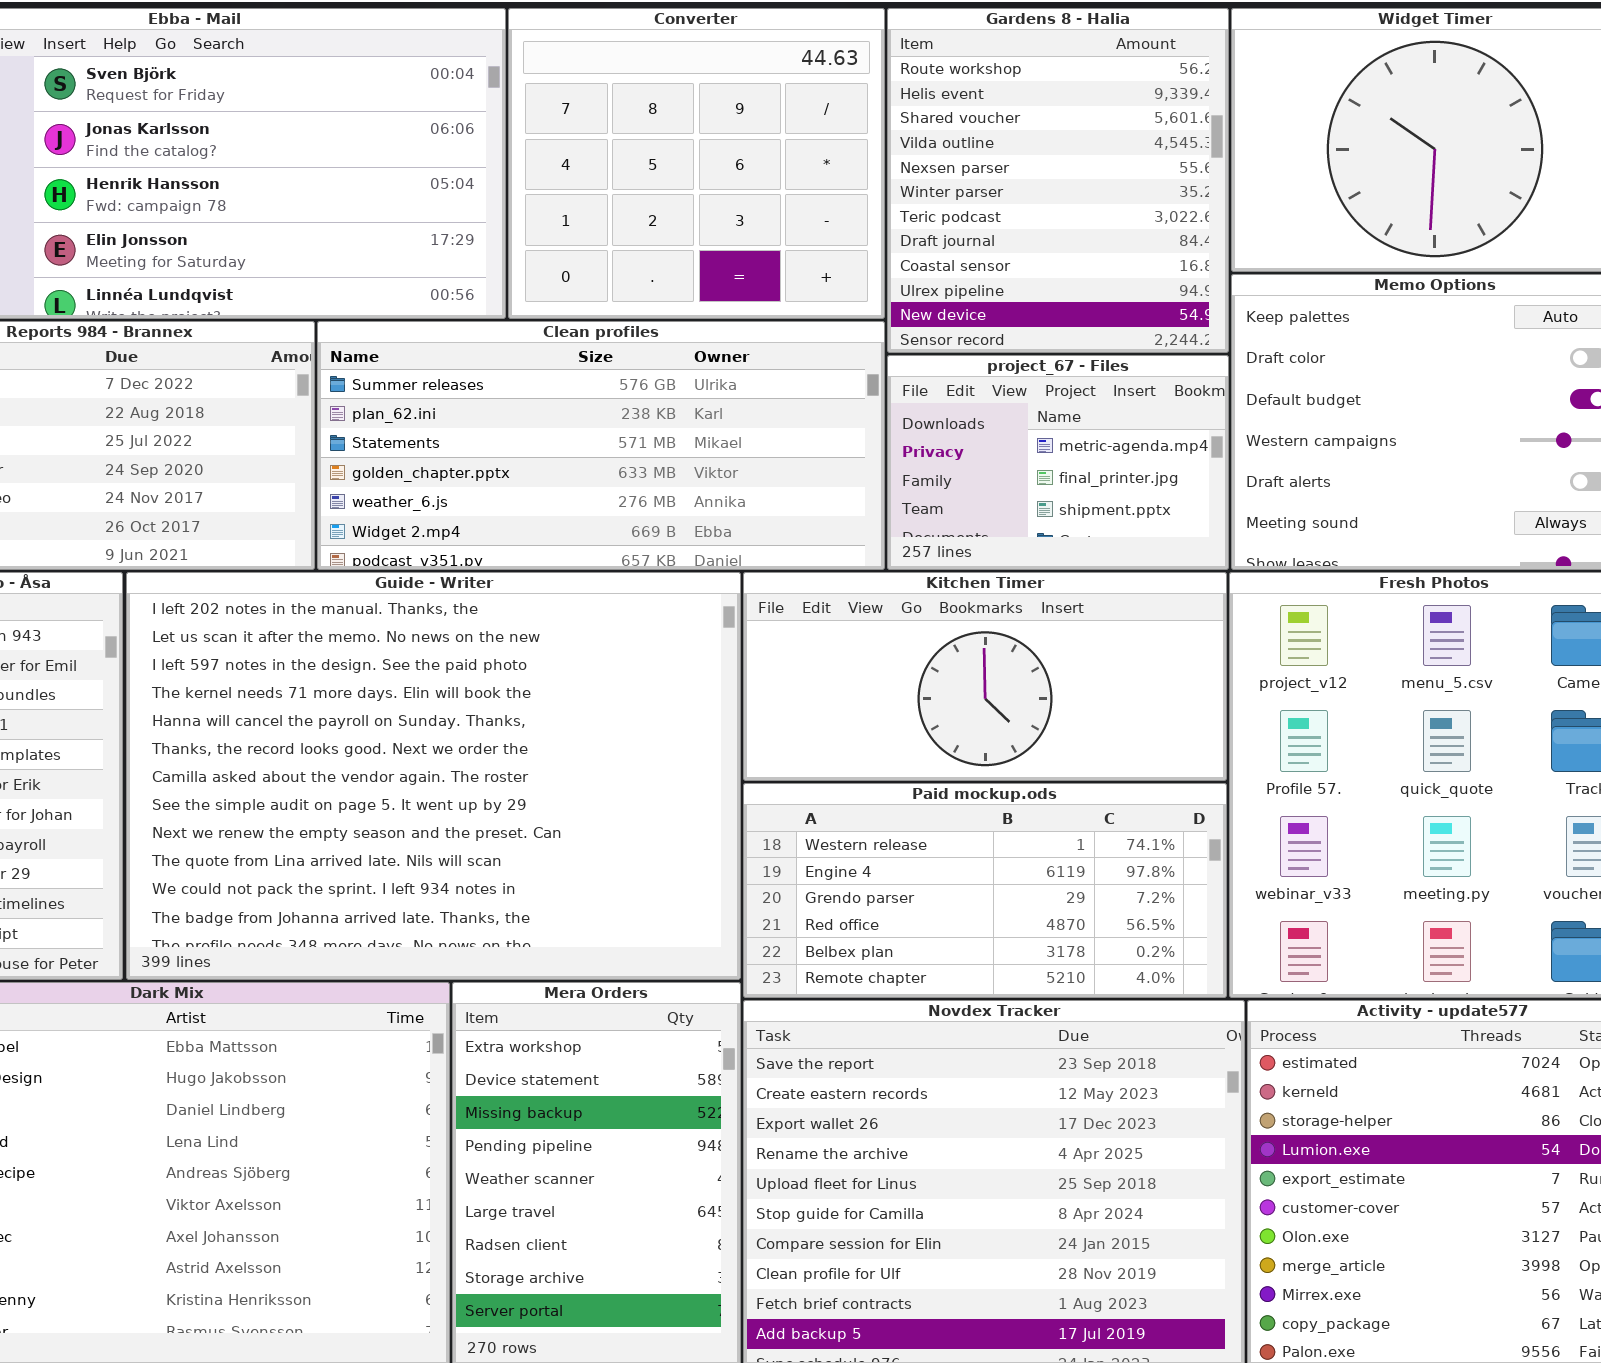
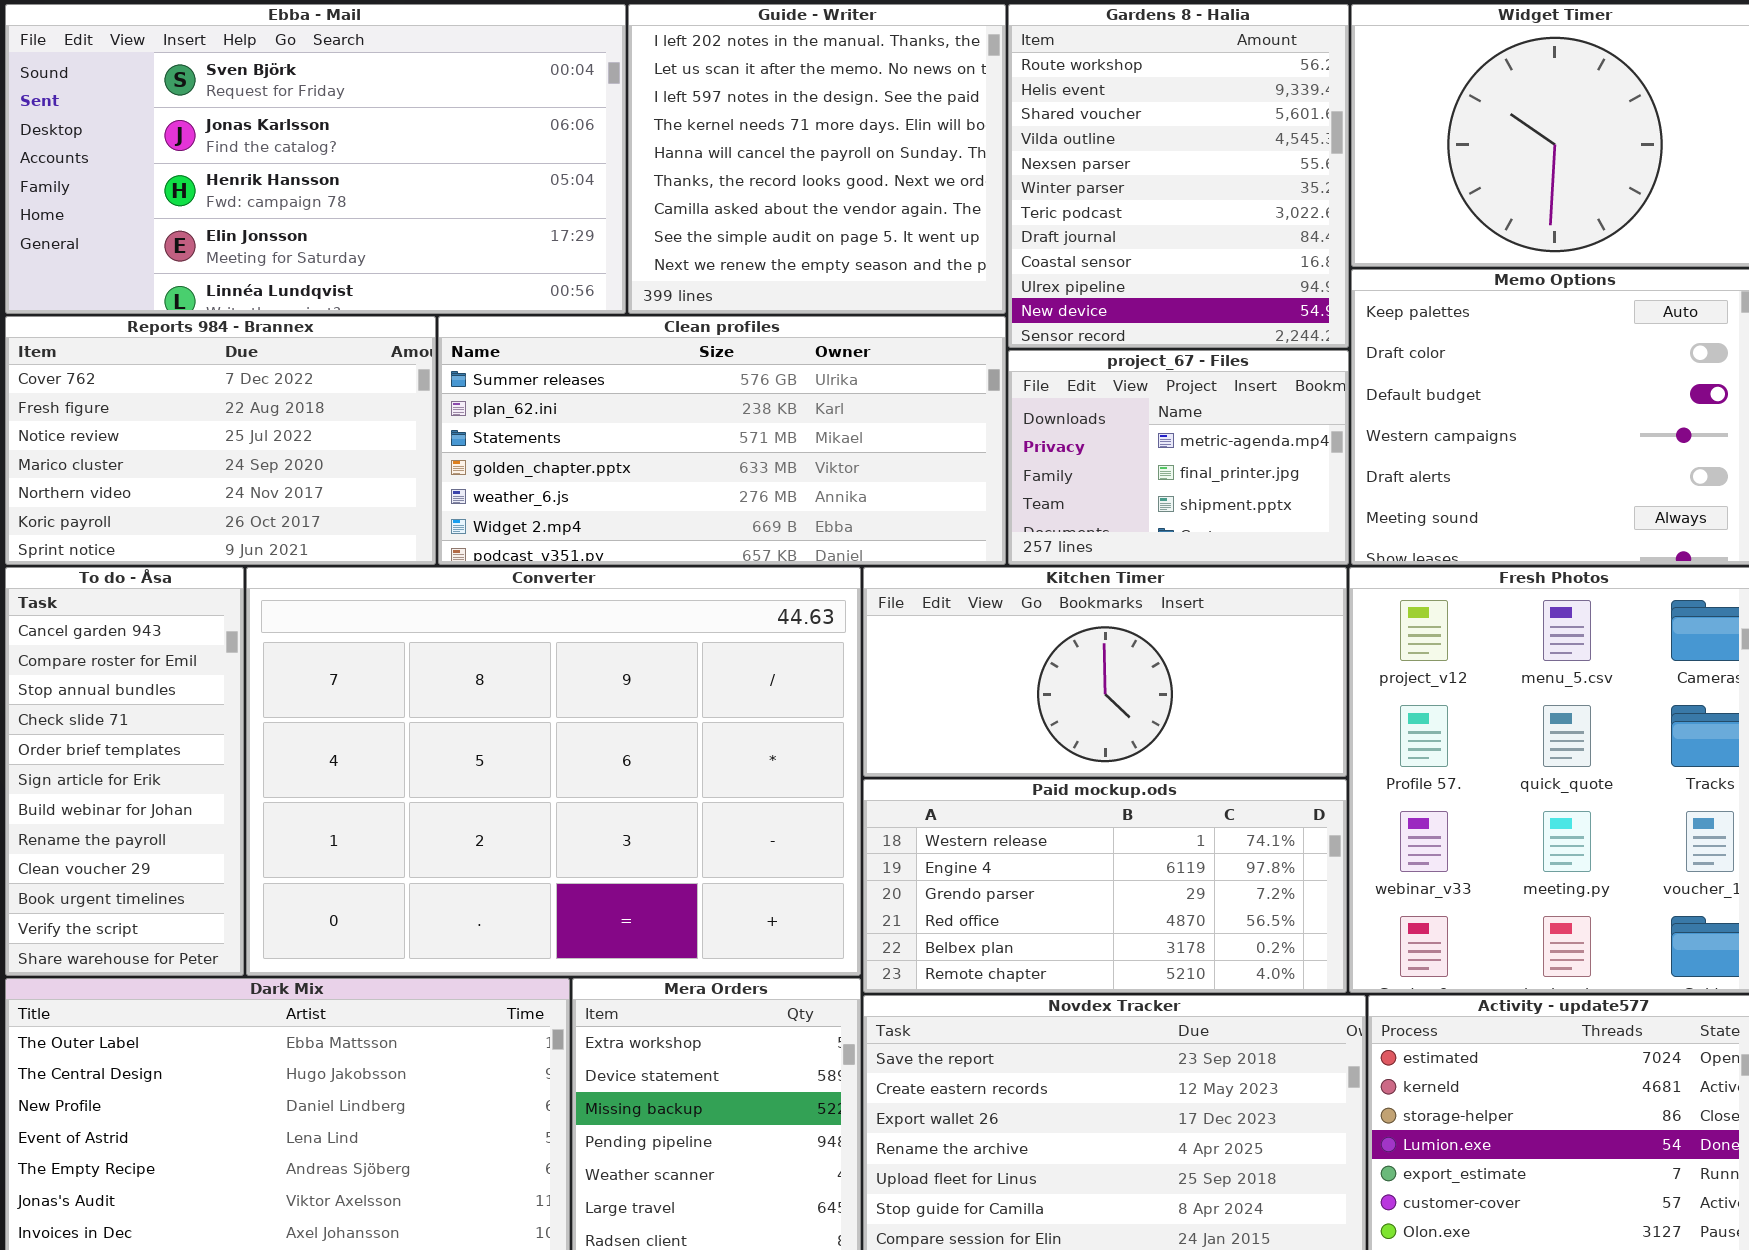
Converter: [508,8,885,319] -> [246,567,861,976], moved, resized
Guide - Writer: [126,572,741,980] -> [628,4,1006,314], moved, resized

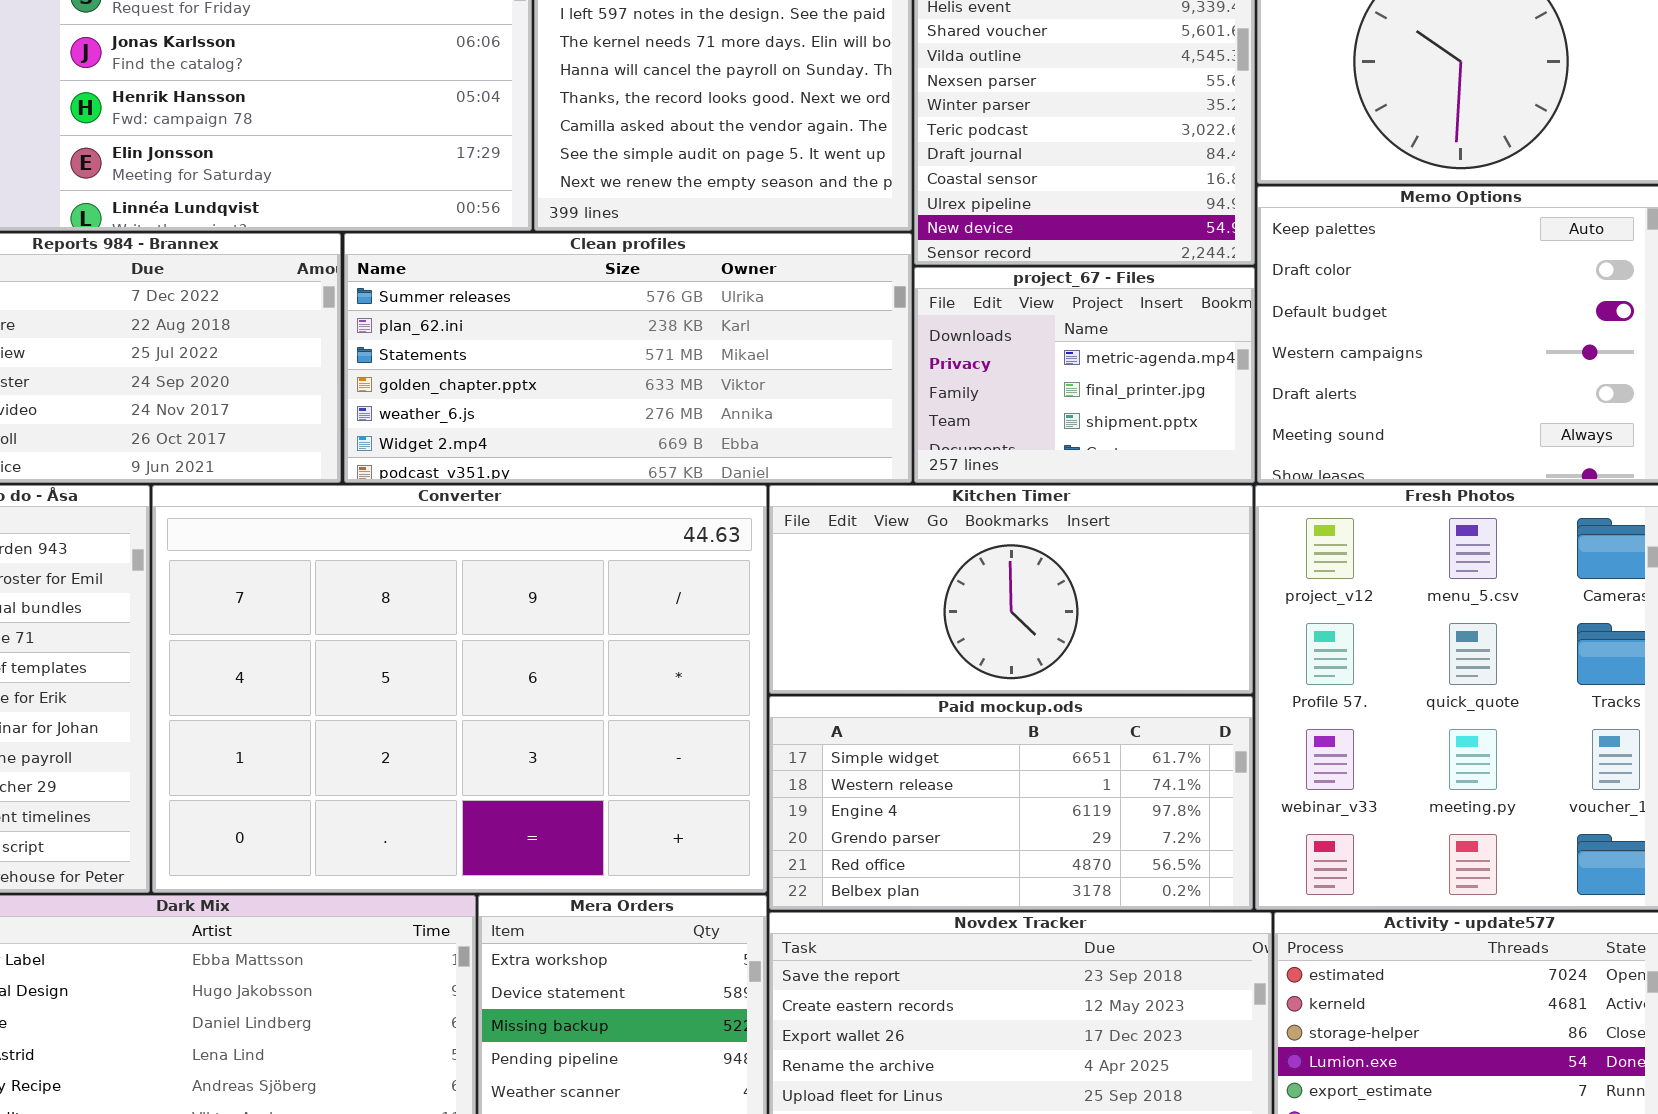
Paid mockup.ods: [863,779,1347,993] -> [769,696,1253,910], scrolled up 1 row

